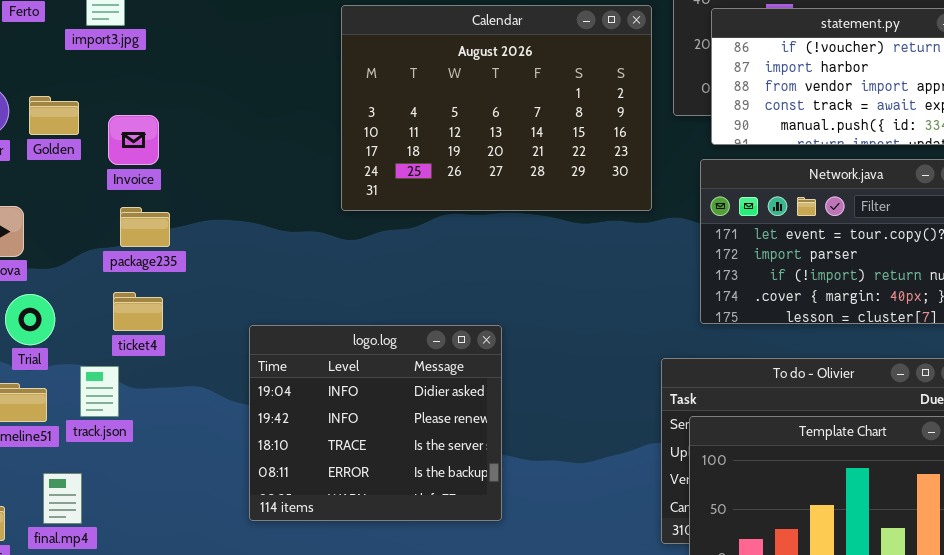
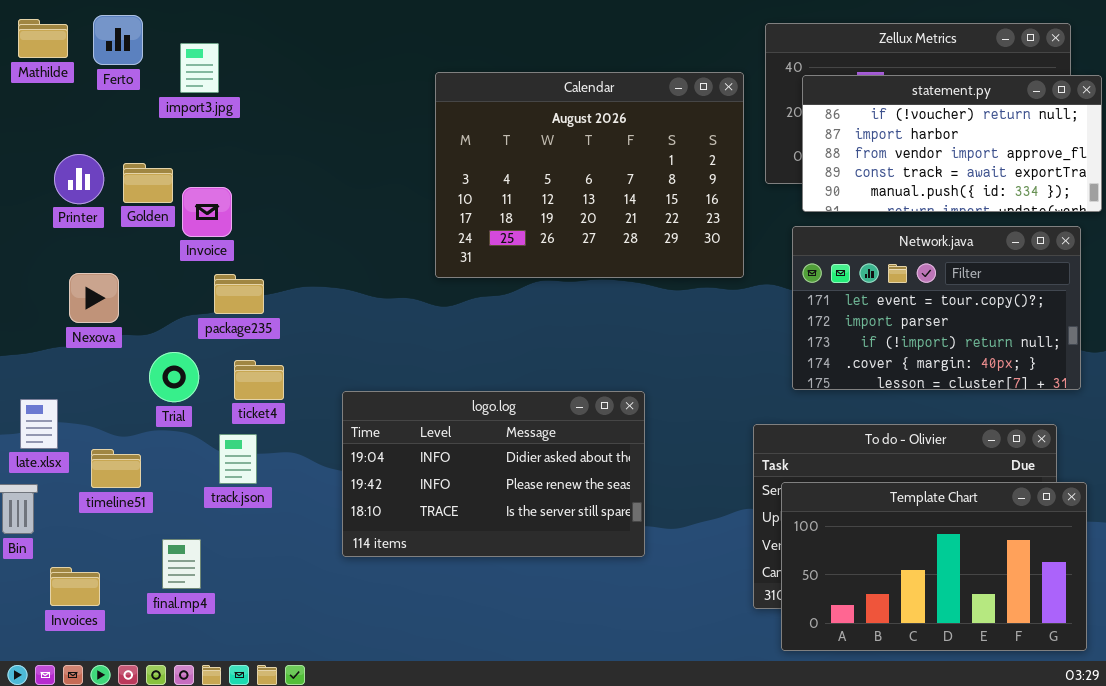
Invoice: [108,115,159,165] -> [182,187,232,237], moved
ticket4: [113,292,163,331] -> [234,360,284,400], moved
Trial: [5,294,55,345] -> [149,352,199,402], moved
logo.log: [249,325,502,521] -> [342,391,645,557], resized
track.json: [80,366,119,417] -> [219,434,257,484], moved
final.mp4: [43,473,82,524] -> [162,539,201,589], moved

